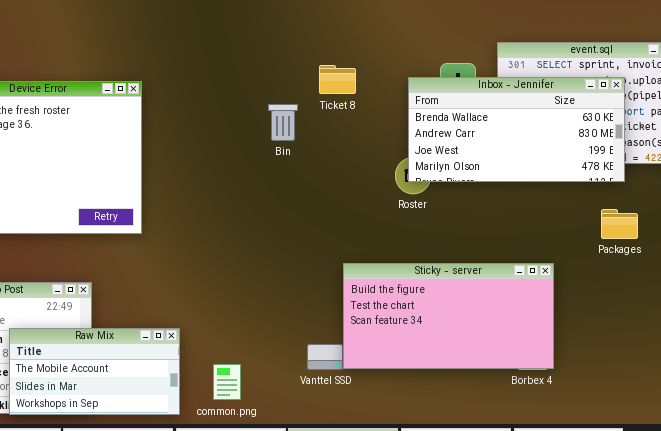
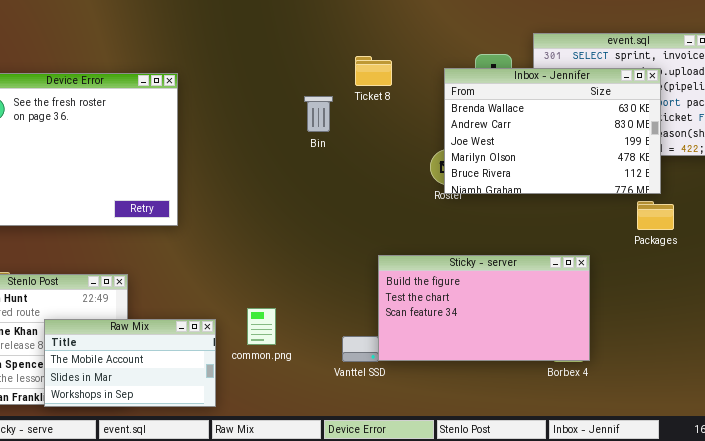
Inbox - Jennifer: [408,77,625,182] -> [444,68,661,194], resized
common.png: [213,364,241,400] -> [247,308,276,345], moved

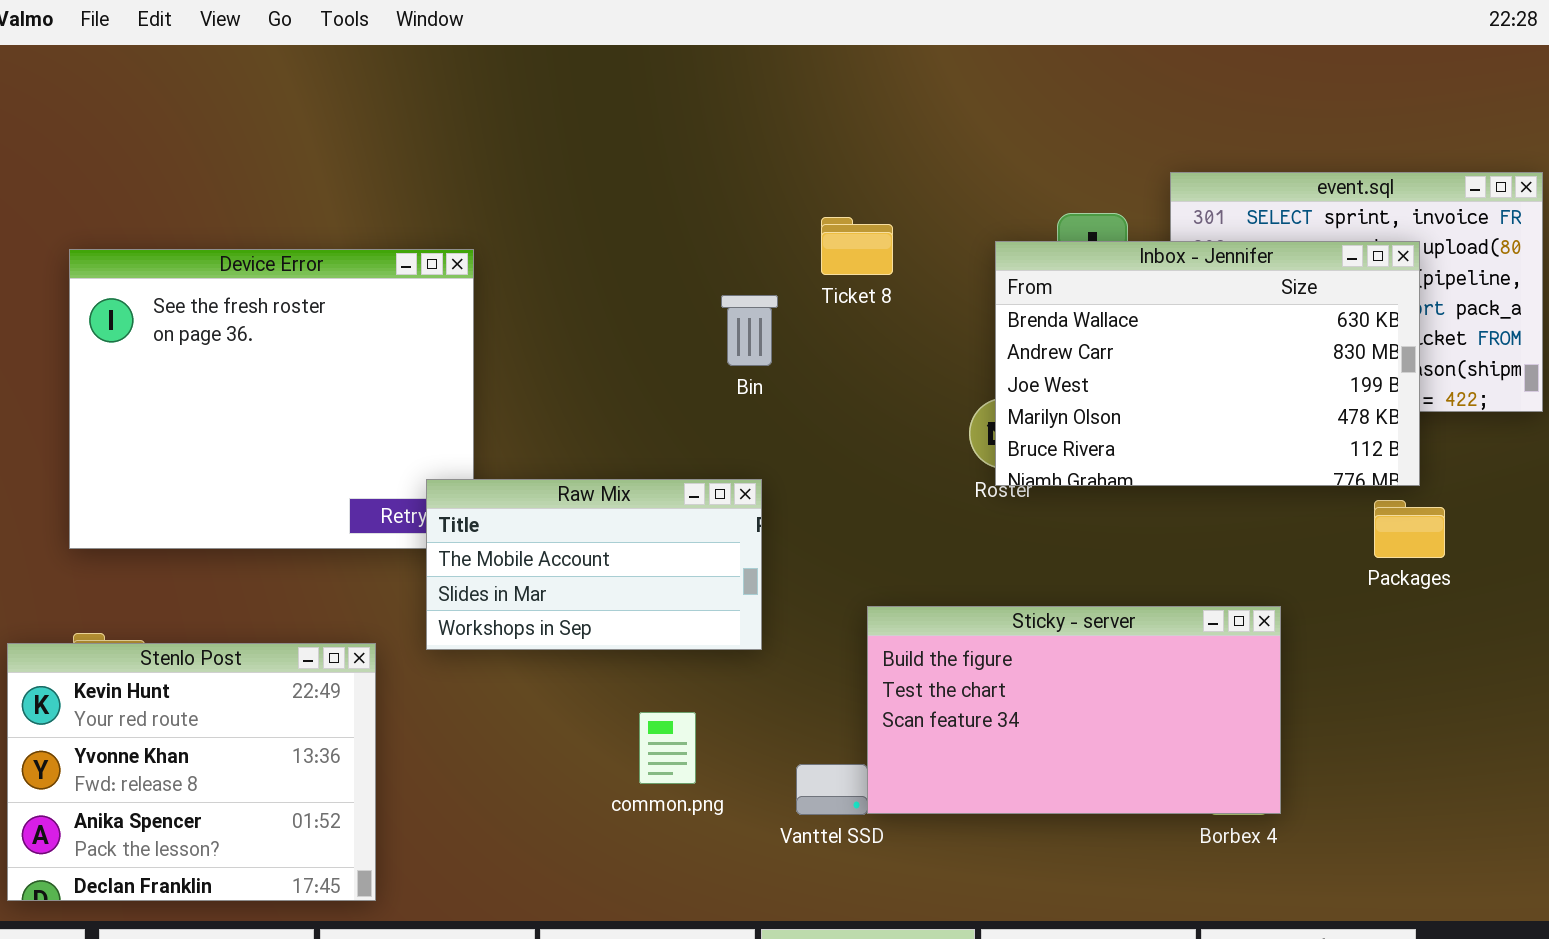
common.png: [247,308,276,345] -> [639,712,696,784], moved
Raw Mix: [44,319,216,407] -> [426,479,762,650], moved

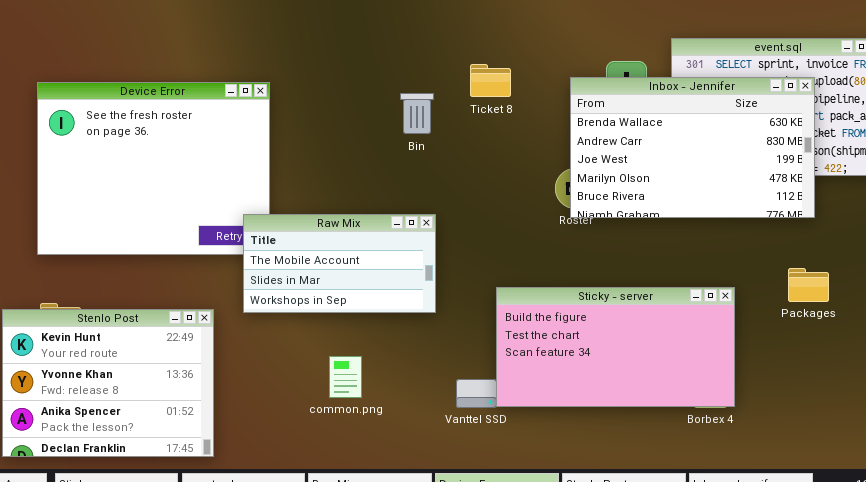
Bin: [721,295,778,366] -> [400,93,434,134], moved
Packages: [1374,500,1445,558] -> [788,268,829,302], moved
common.png: [639,712,696,784] -> [329,356,362,398], moved

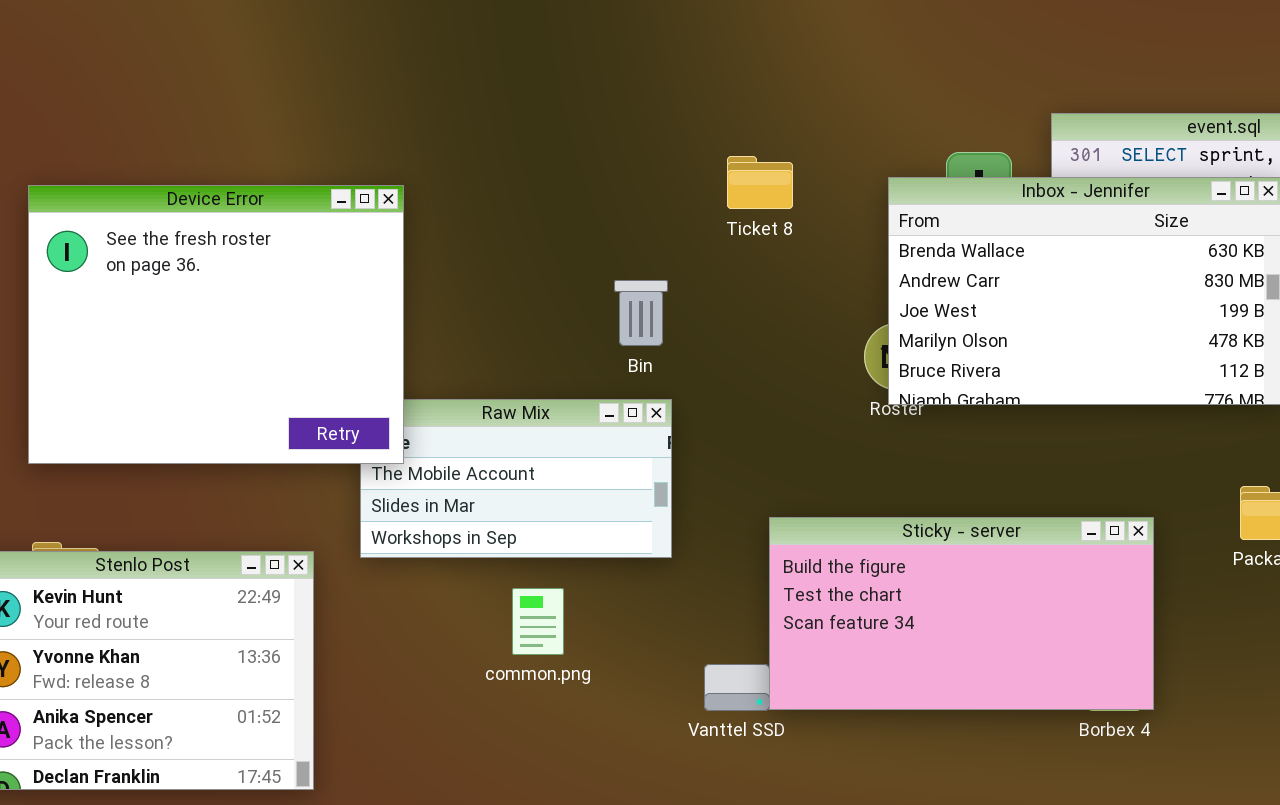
Device Error: [37,82,270,255] -> [28,185,404,464], raised
Bin: [400,93,434,134] -> [614,280,668,346], moved
common.png: [329,356,362,398] -> [512,588,564,655], moved

